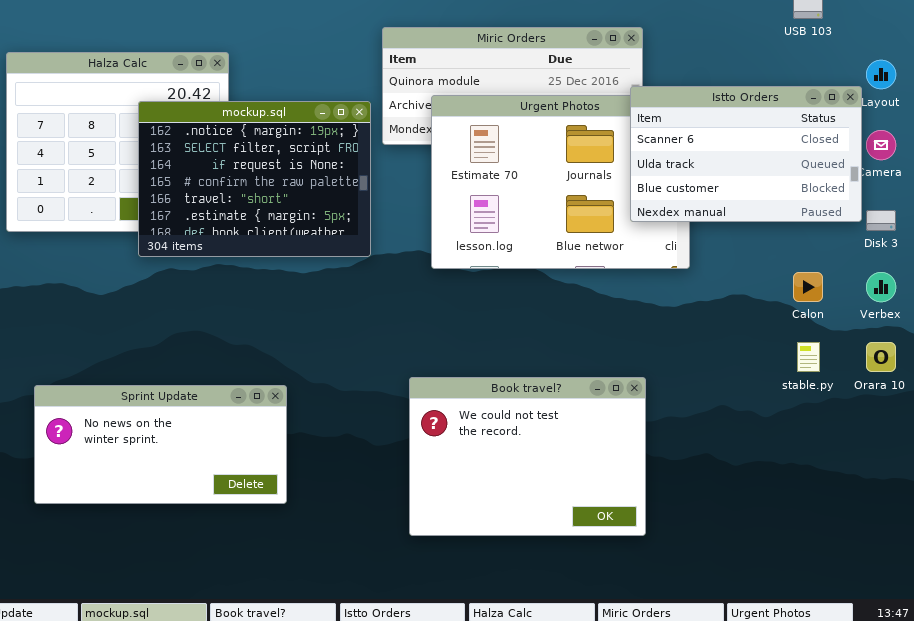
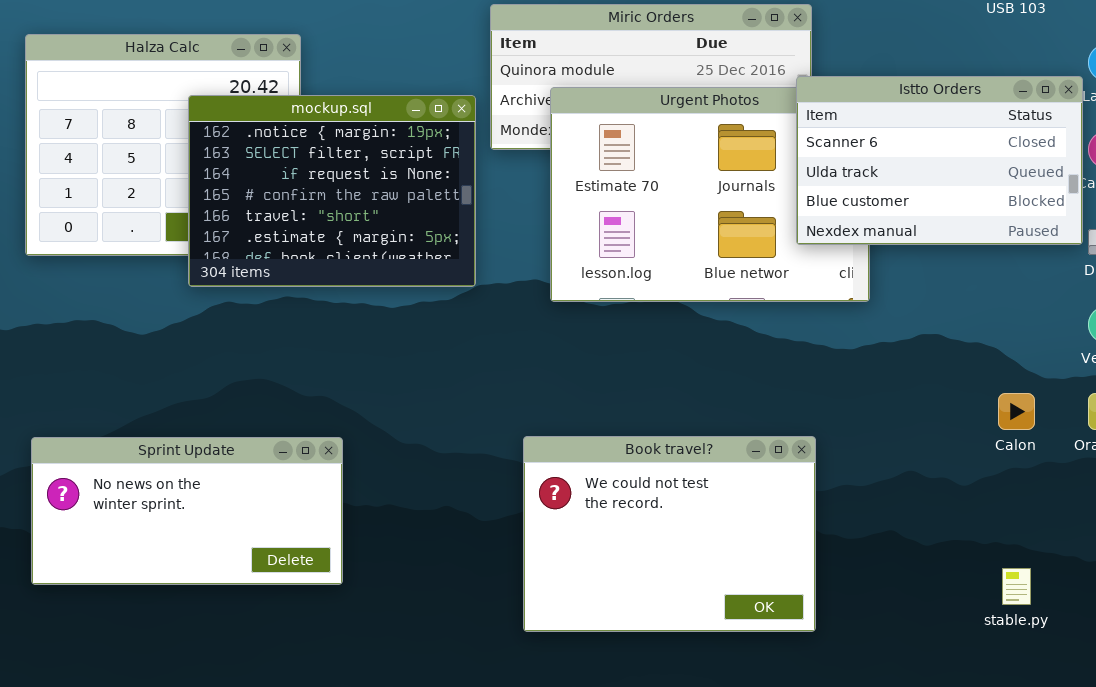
Calon: [793,272,823,302] -> [998,393,1035,430], moved
stable.py: [797,342,820,372] -> [1002,568,1031,605], moved
Sprint Update: [34,385,287,504] -> [31,437,343,585], moved

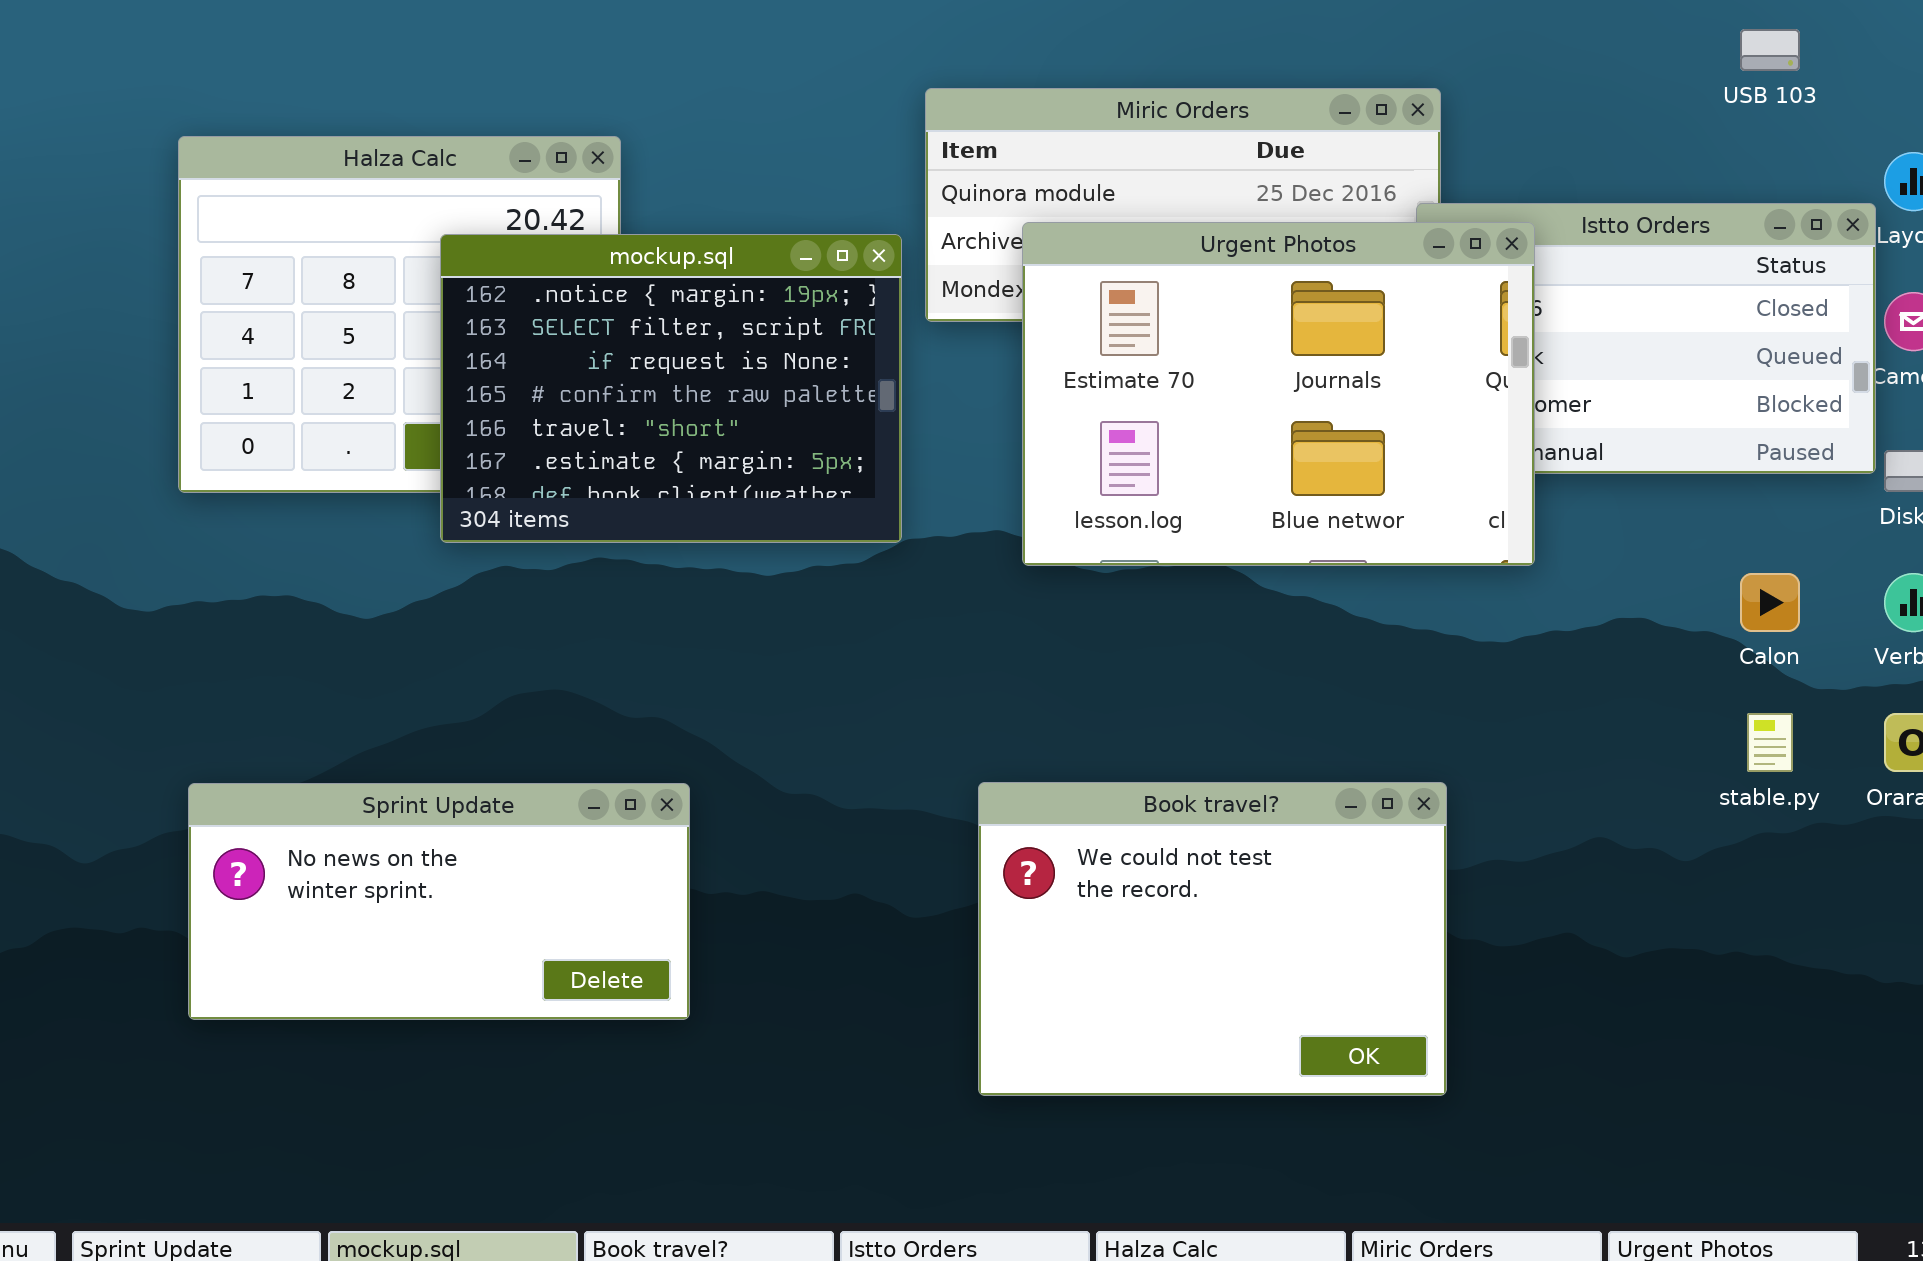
Urgent Photos: [550,87,870,302] -> [1022,222,1535,566], raised
Calon: [998,393,1035,430] -> [1740,573,1800,632], moved
stable.py: [1002,568,1031,605] -> [1747,713,1793,772], moved

